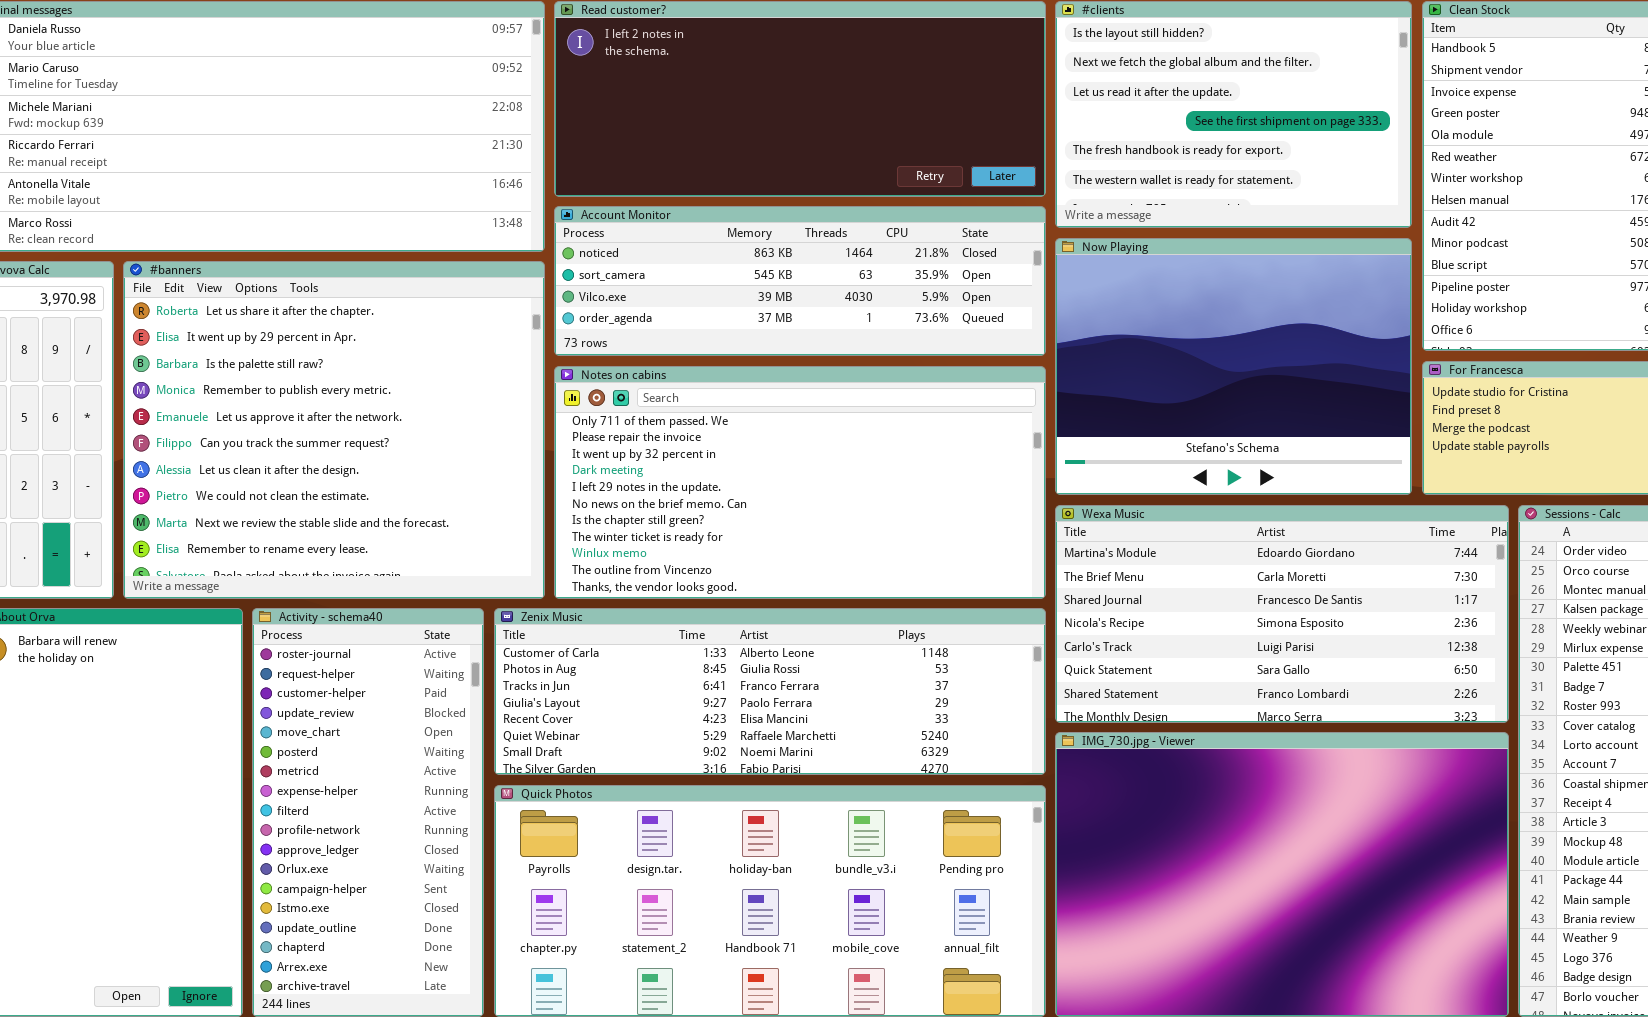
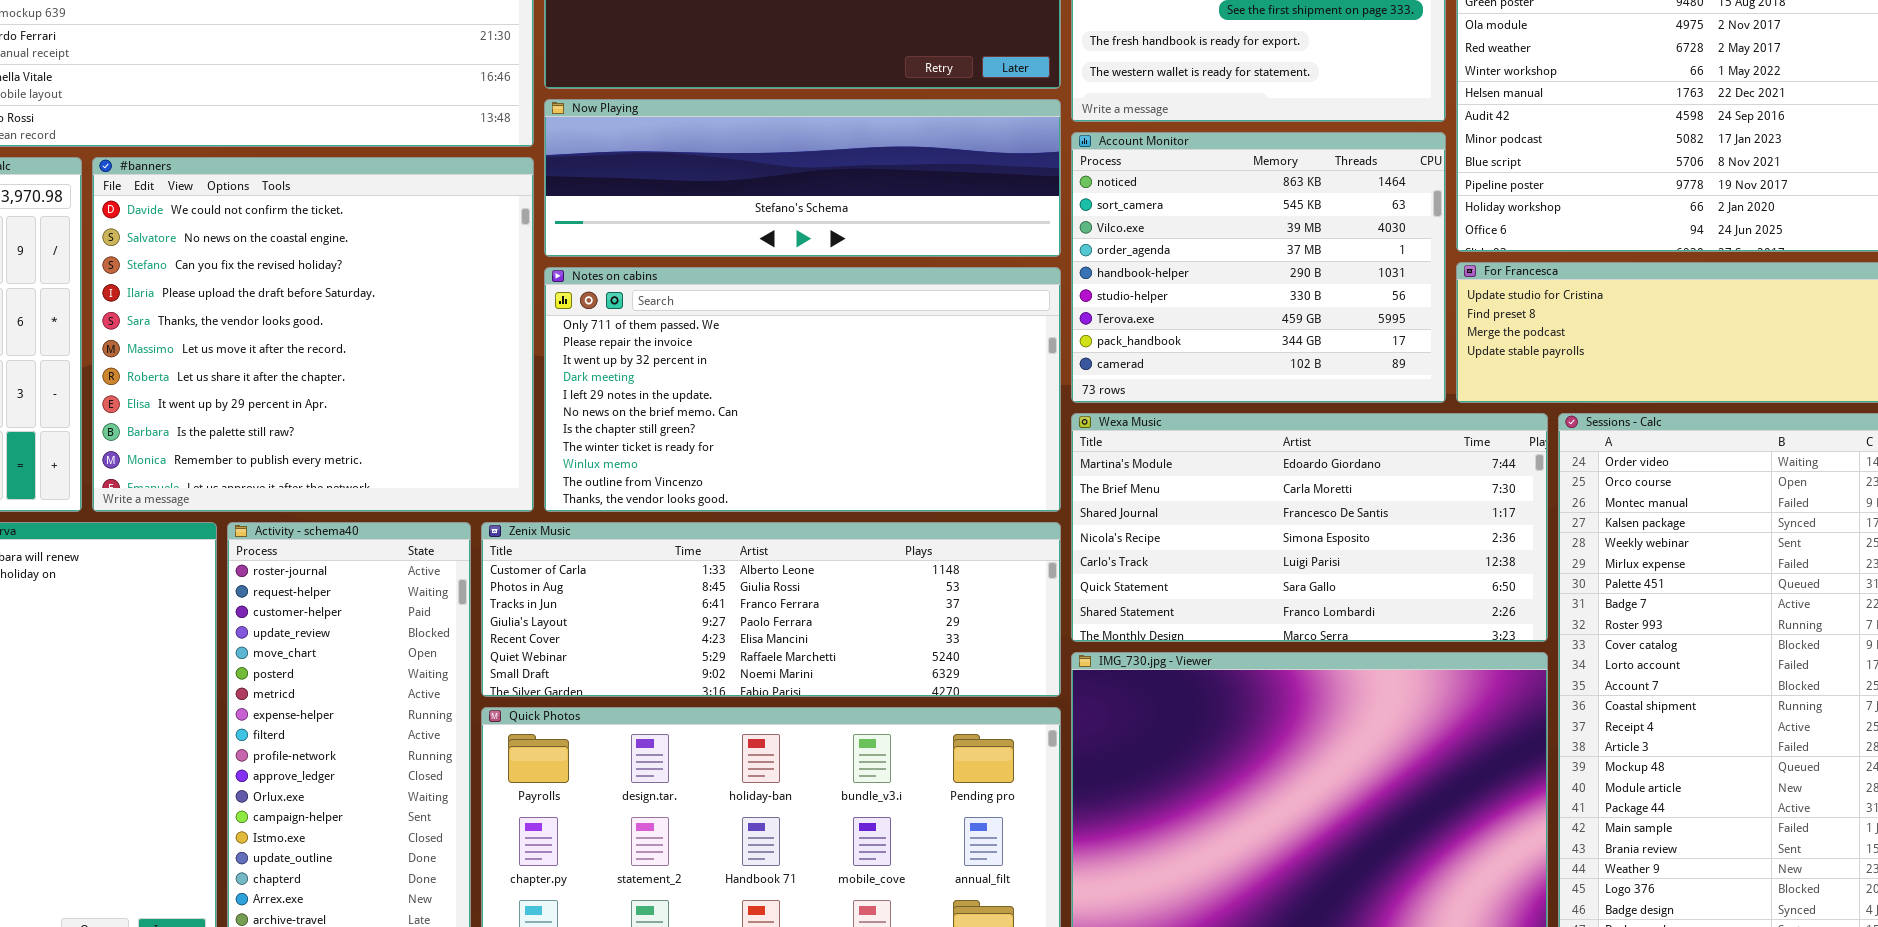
Account Monitor: [554,206,1046,356] -> [1071,132,1446,403], moved, resized
Now Playing: [1055,238,1412,495] -> [544,99,1061,257], moved, resized
#banners: [123,261,545,599] -> [92,157,534,512], scrolled up 6 rows

